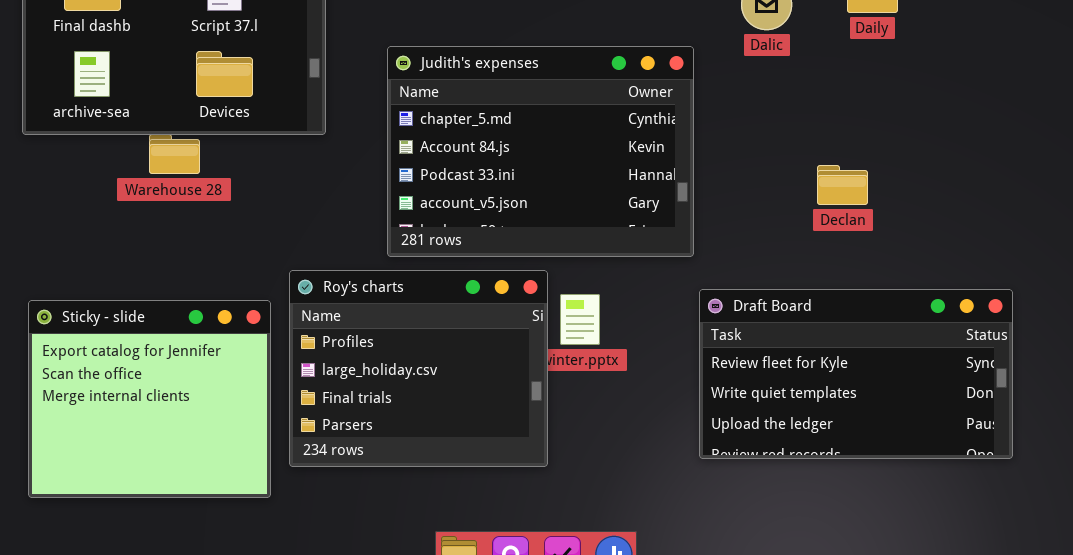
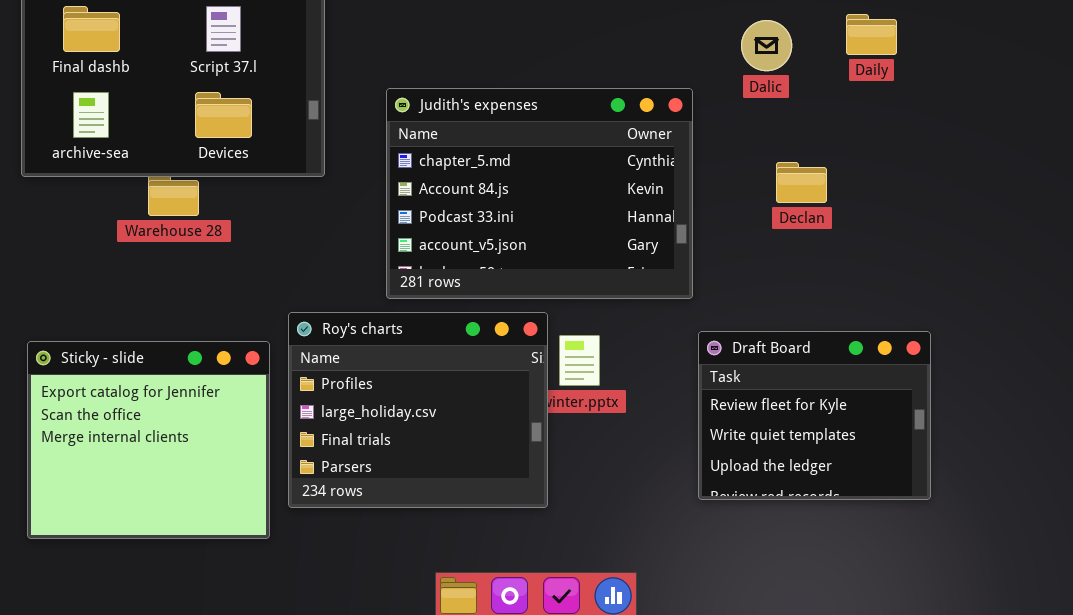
Declan: [817,165,868,205] -> [776,162,827,203], moved
Draft Board: [699,289,1013,459] -> [698,331,931,500], resized

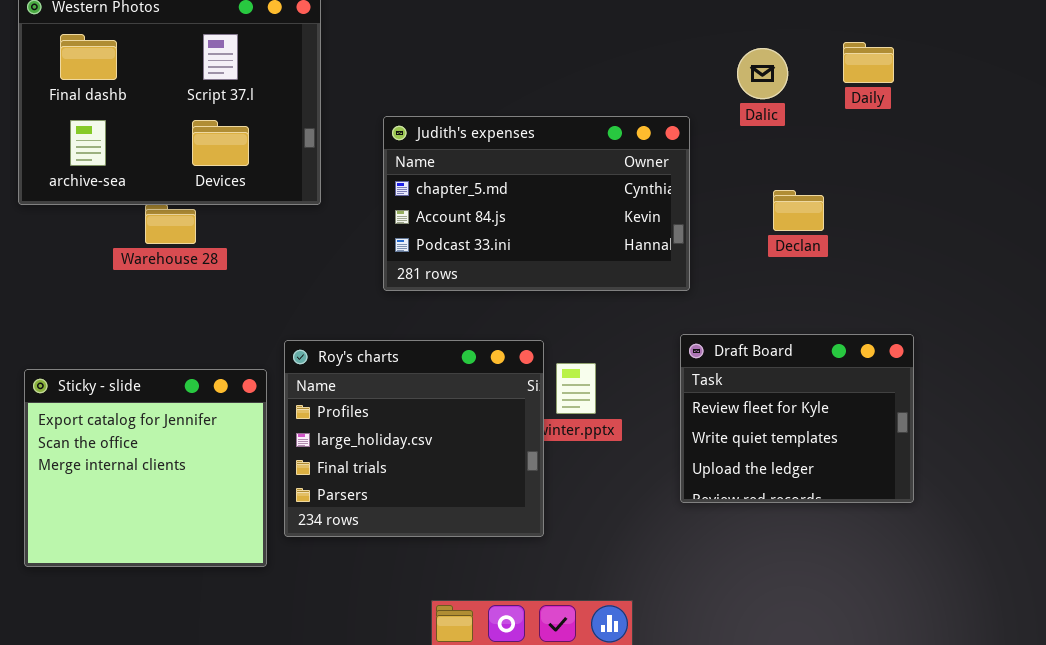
Judith's expenses: [386,88,693,299] -> [383,116,690,291], resized
Draft Board: [698,331,931,500] -> [680,334,914,503], moved

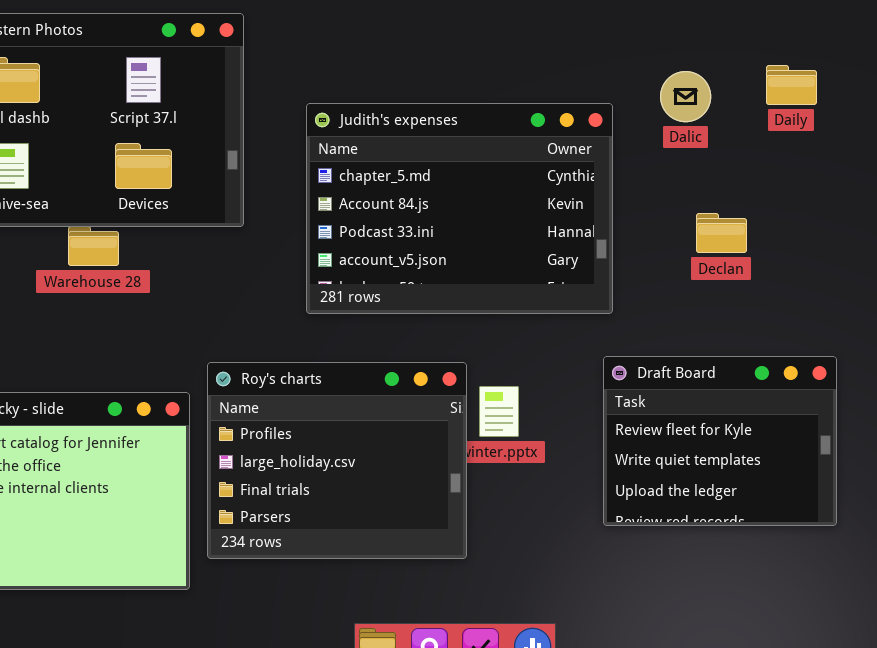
Judith's expenses: [383,116,690,291] -> [306,103,613,314], resized

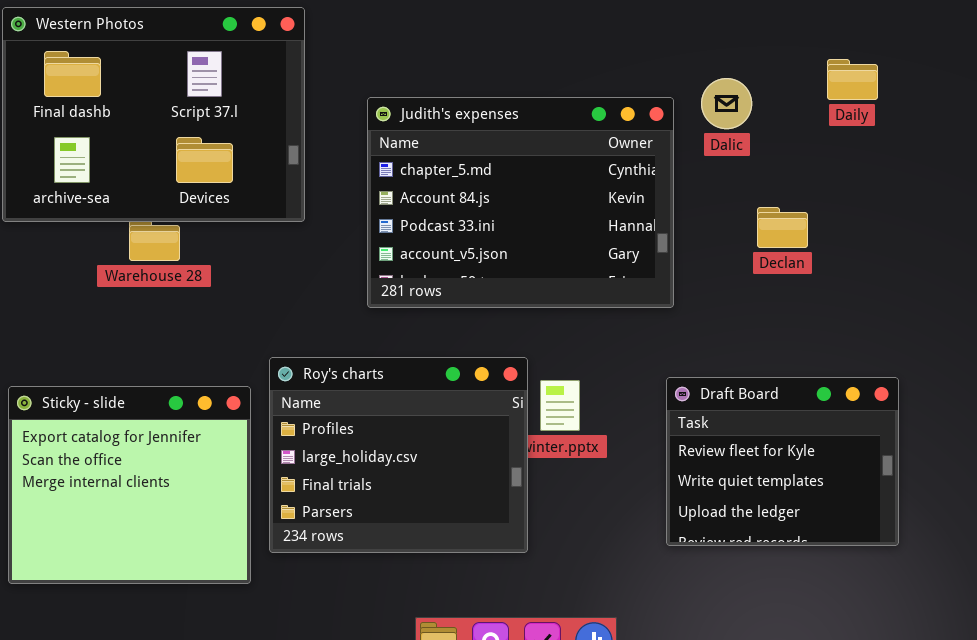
Dalic: [660,71,711,122] -> [701,78,752,129], moved
Draft Board: [603,356,837,526] -> [666,377,899,546], moved

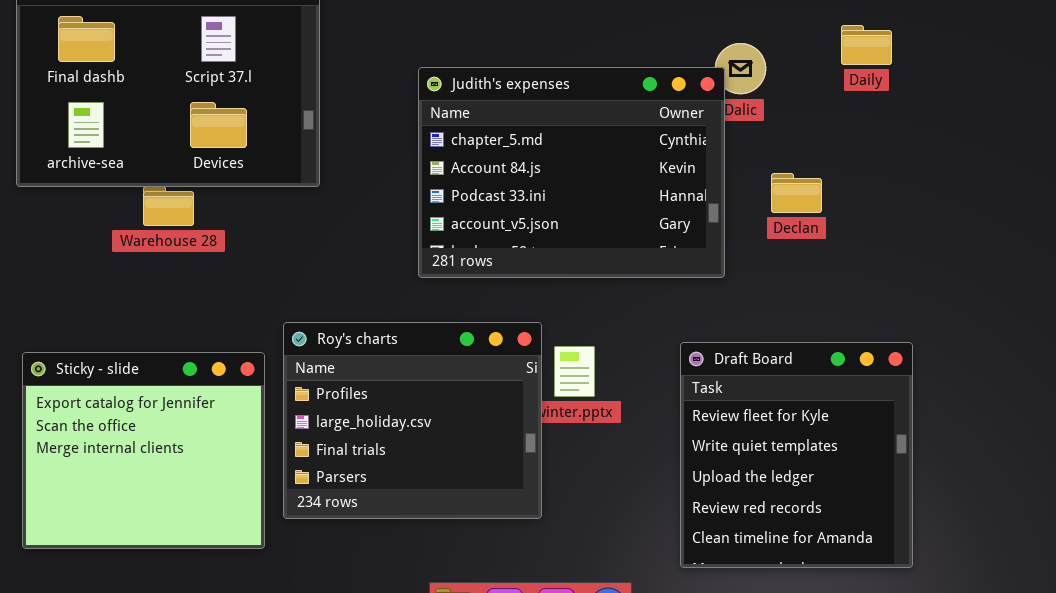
Judith's expenses: [367,97,674,308] -> [418,67,725,278], moved
Draft Board: [666,377,899,546] -> [680,342,913,568], resized

